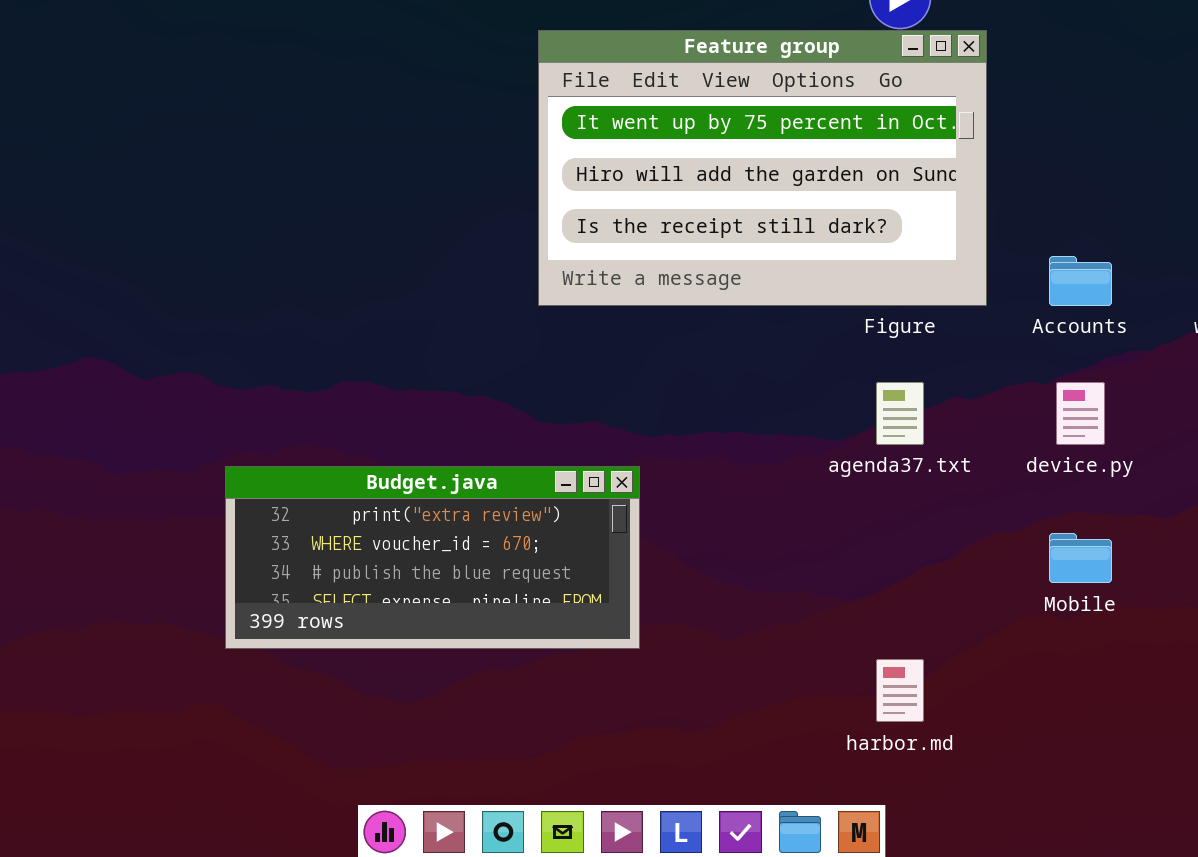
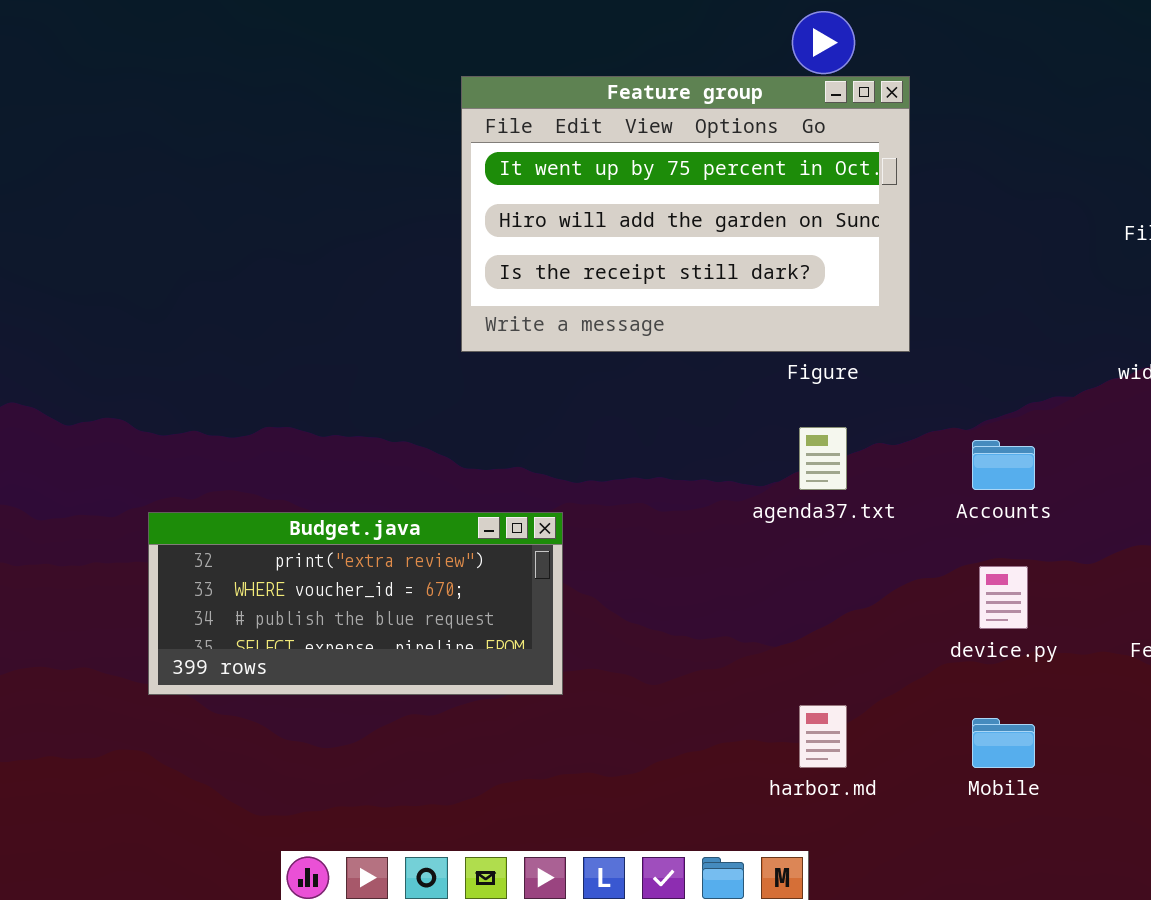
Accounts: [1049,256,1112,306] -> [972,440,1035,490], moved
device.py: [1056,382,1105,445] -> [979,566,1028,629], moved
Mobile: [1049,533,1112,583] -> [972,718,1035,768], moved

